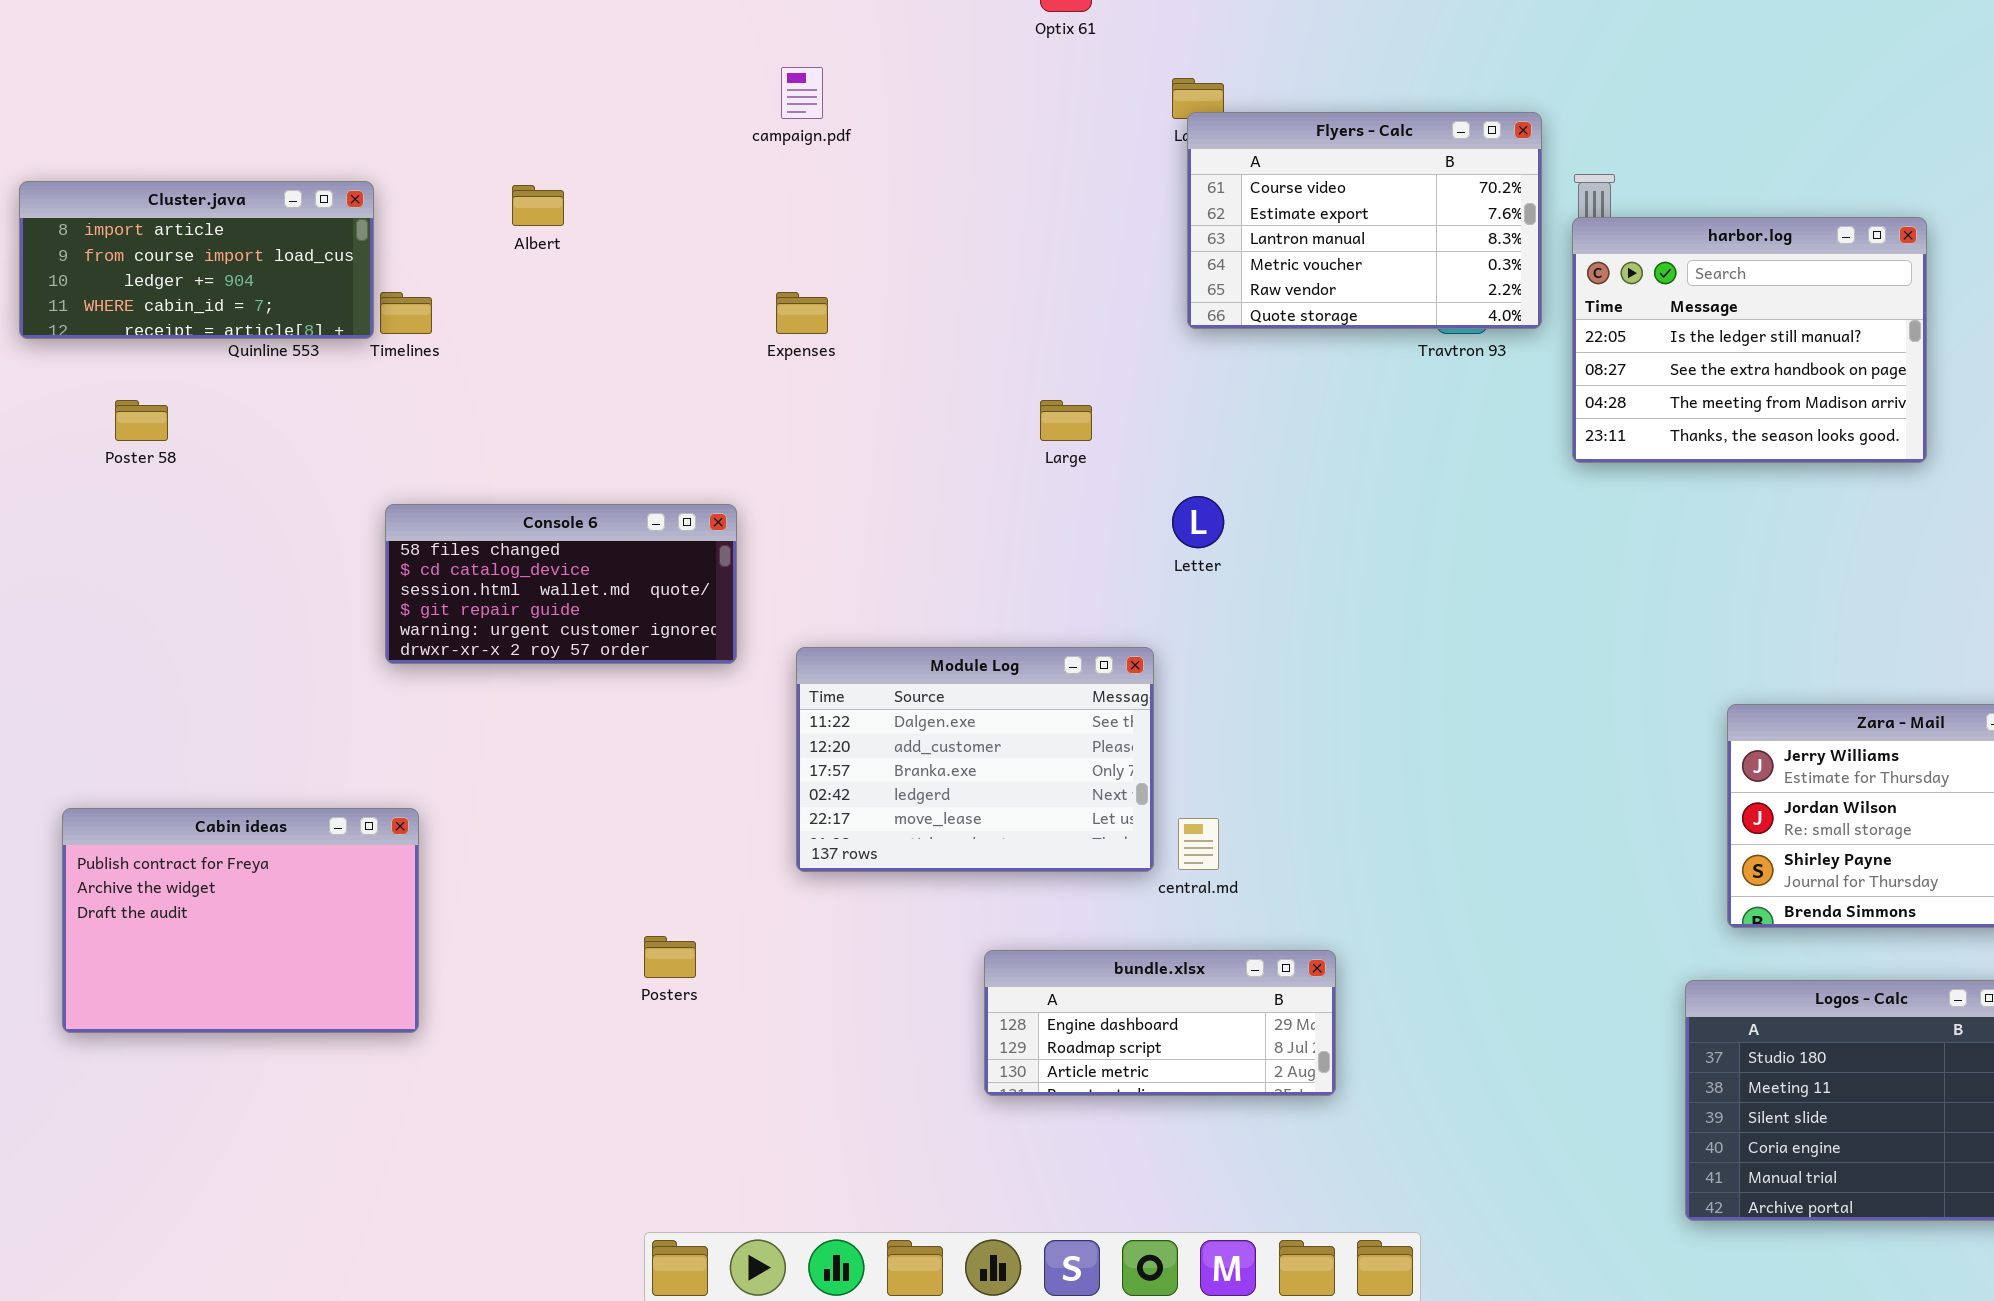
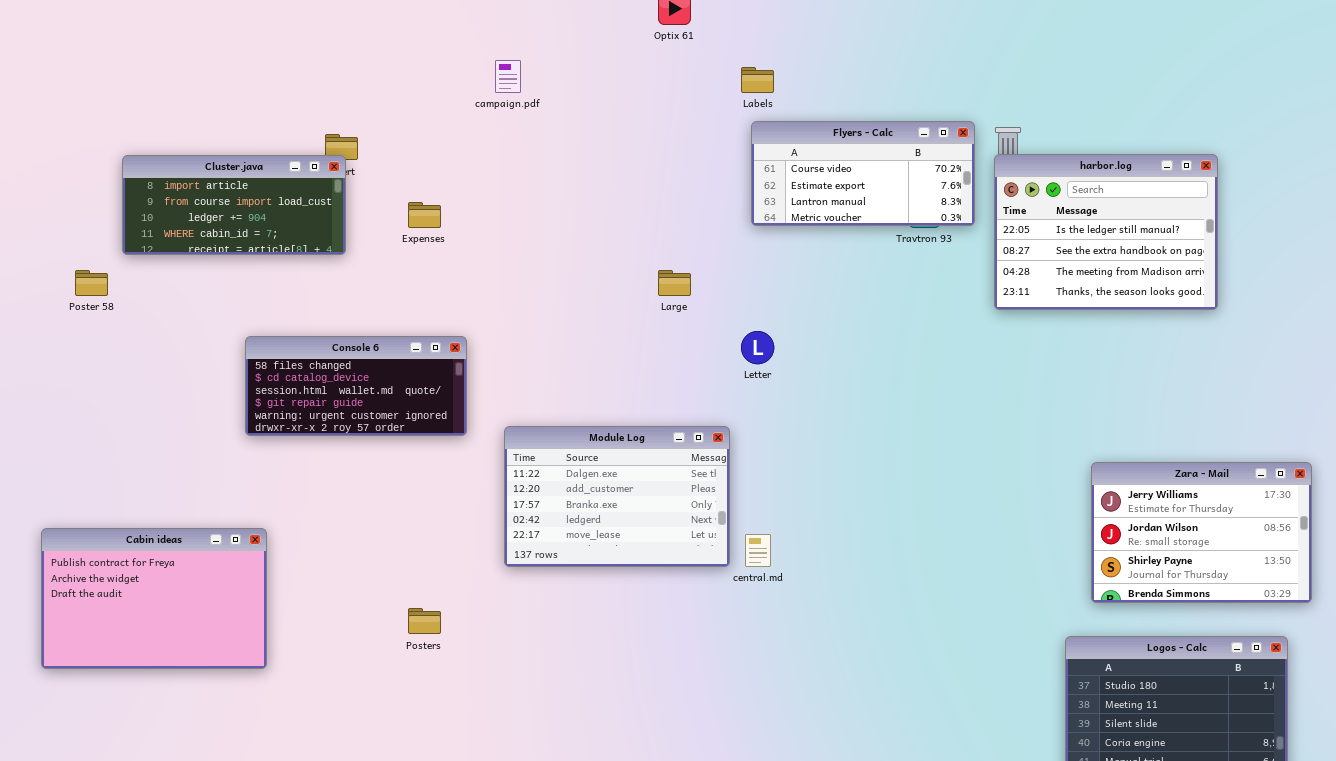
Flyers - Calc: [1187,112,1542,329] -> [751,121,975,226], resized
Cluster.java: [19,181,374,339] -> [122,155,346,255], moved
Expenses: [776,292,828,334] -> [408,202,441,228], moved
bundle.xlsx: [984,950,1336,1096] -> none, closed

